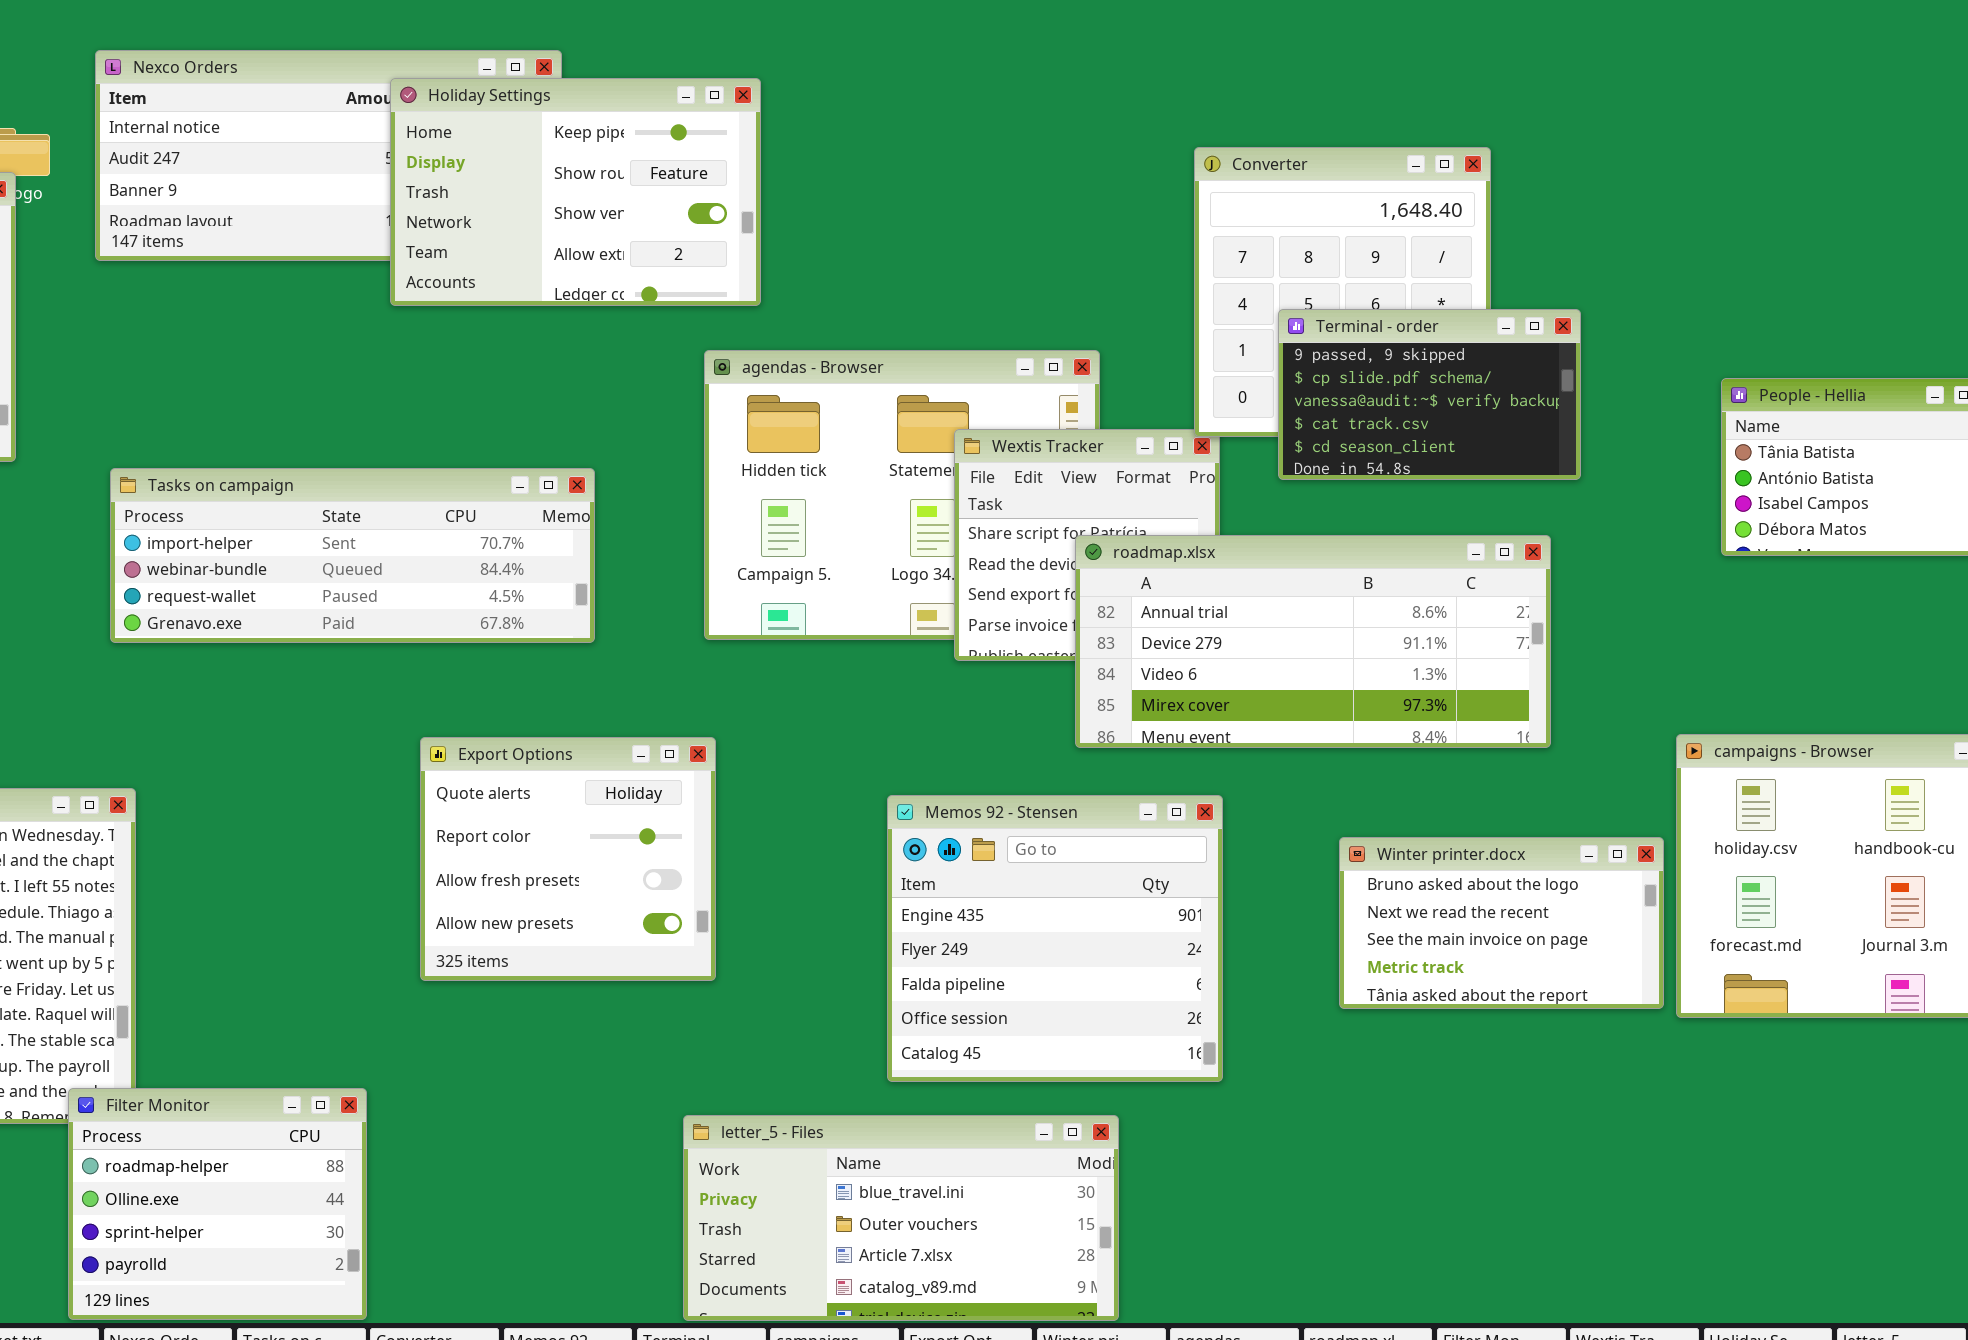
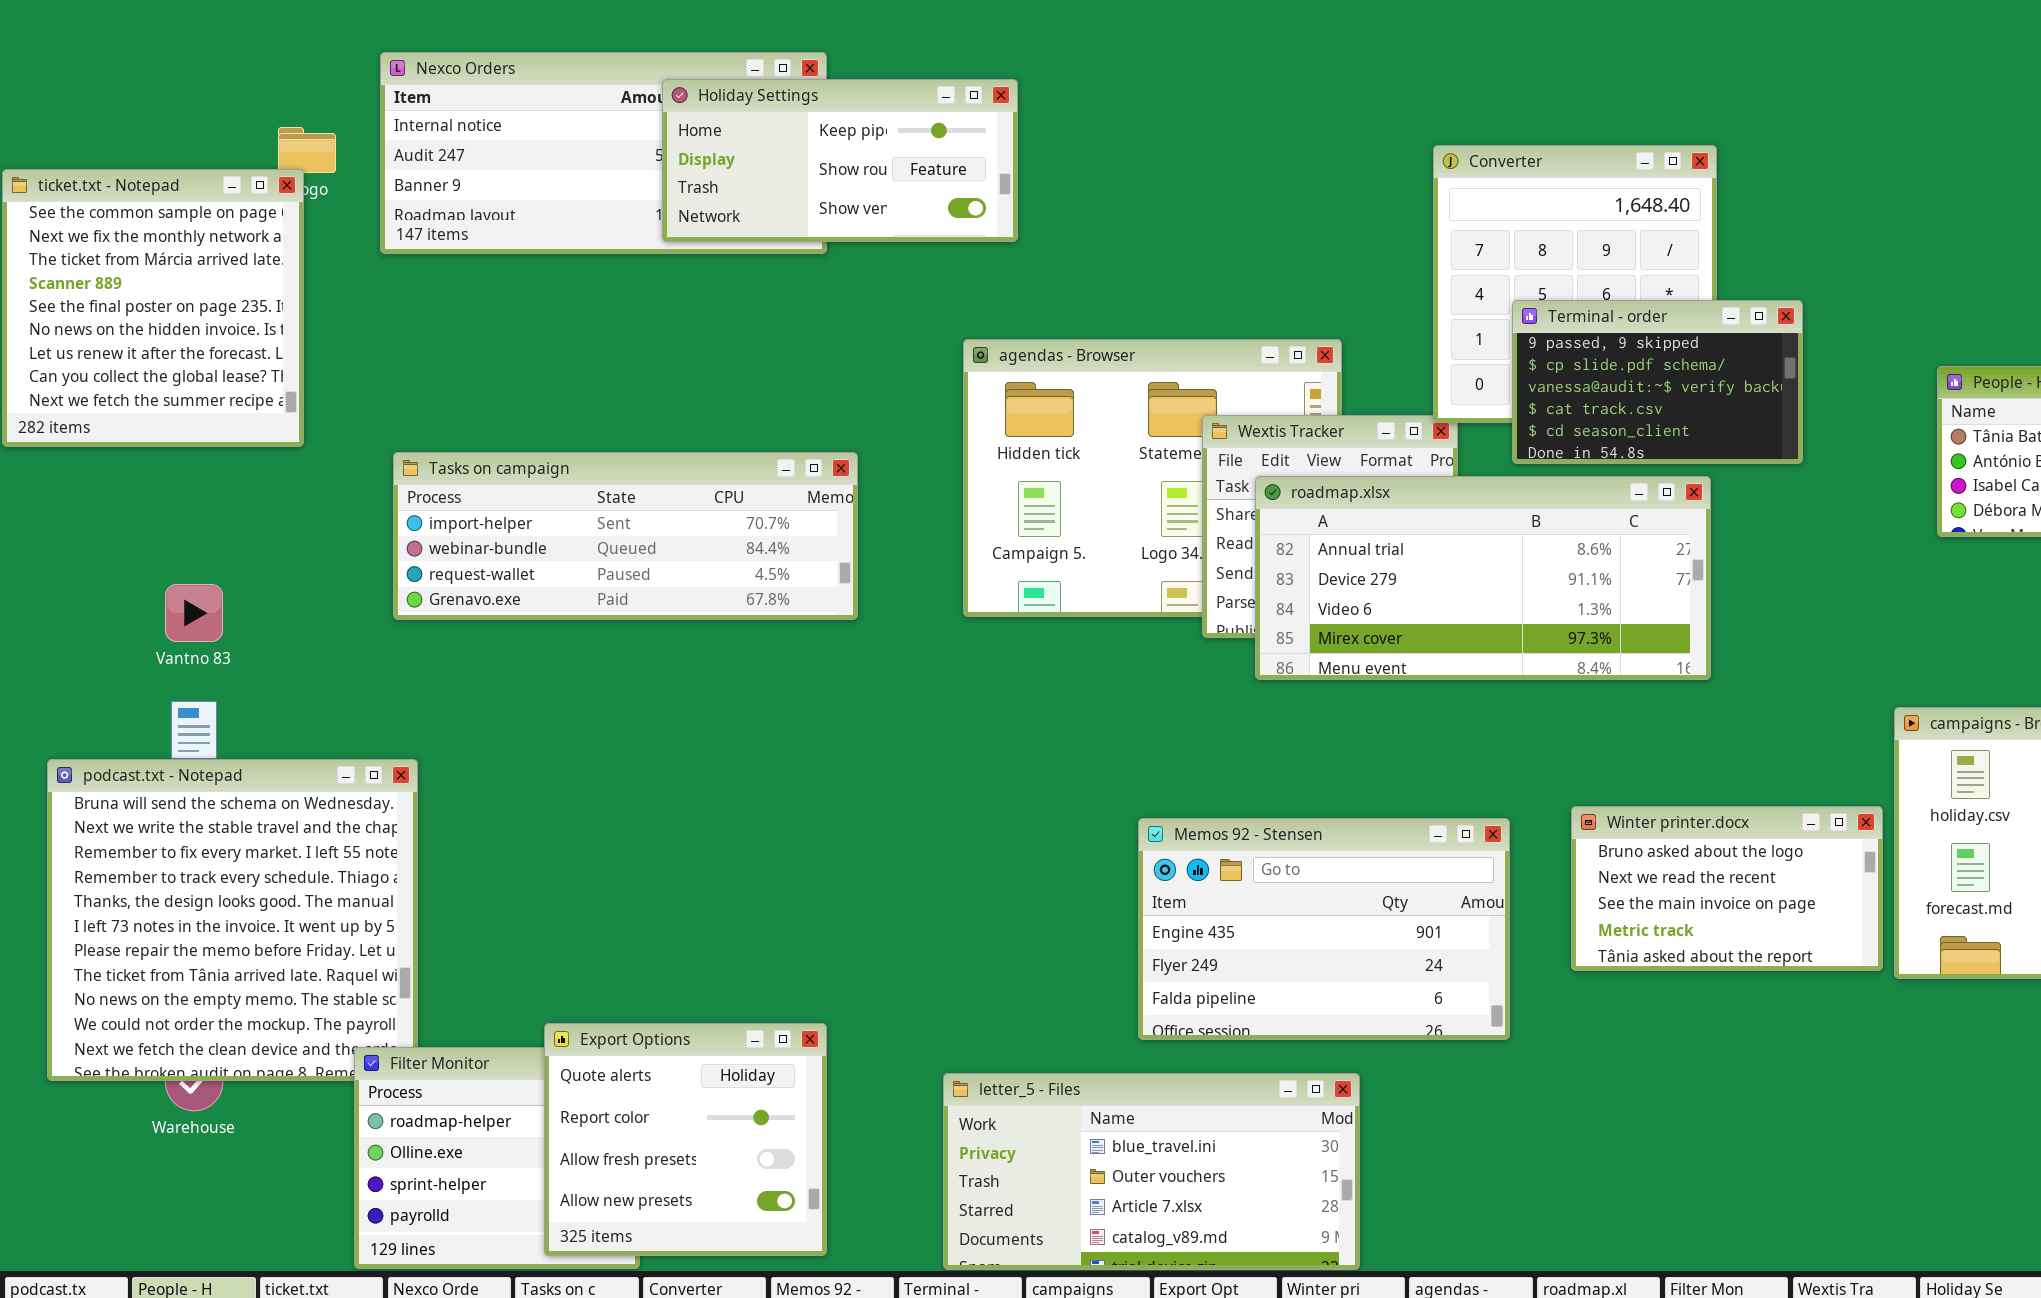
Holiday Settings: [390,78,761,306] -> [662,79,1018,242], resized
roadmap.xlsx: [1075,535,1551,748] -> [1255,476,1711,680], moved
Export Options: [420,737,716,981] -> [544,1023,827,1256], moved
Memos 92 - Stensen: [887,795,1223,1082] -> [1138,818,1510,1040], resized

